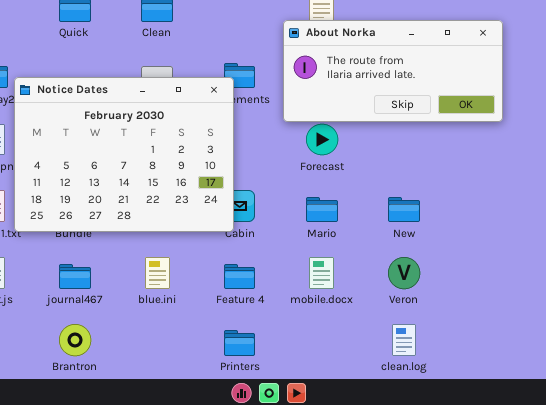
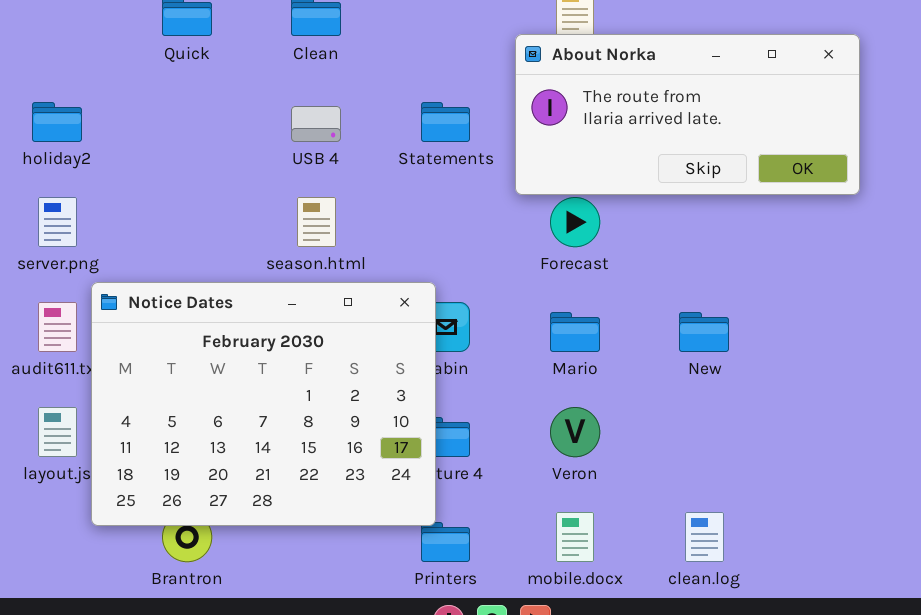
Notice Dates: [14,77,234,232] -> [91,282,436,526], moved
mobile.docx: [309,257,334,289] -> [556,512,594,562], moved
Veron: [388,257,420,289] -> [550,407,600,457], moved

